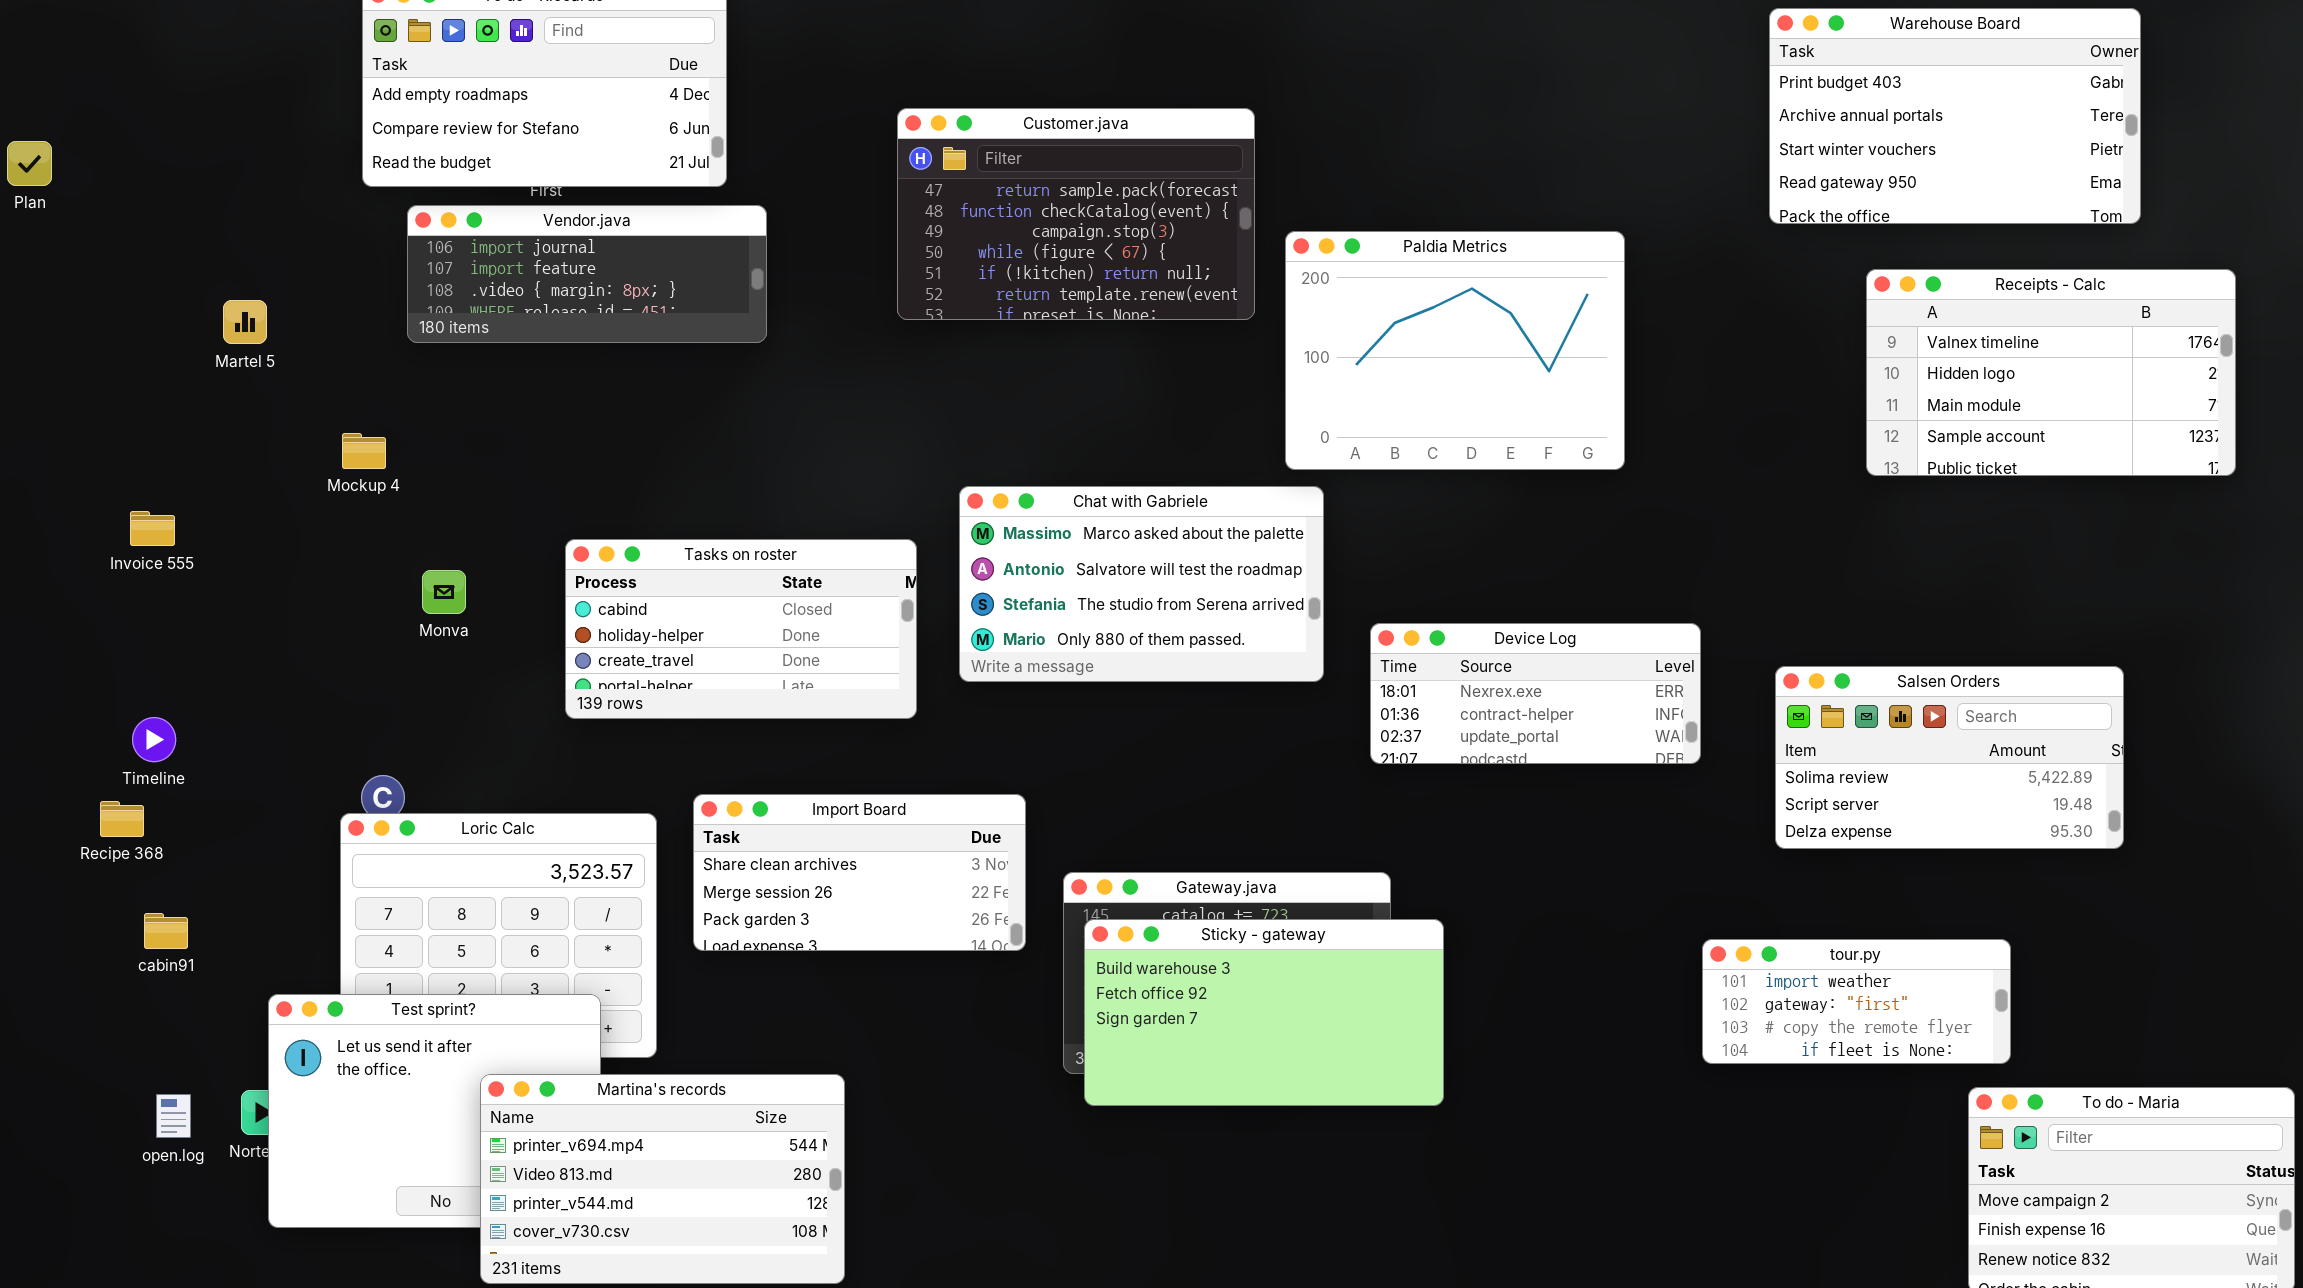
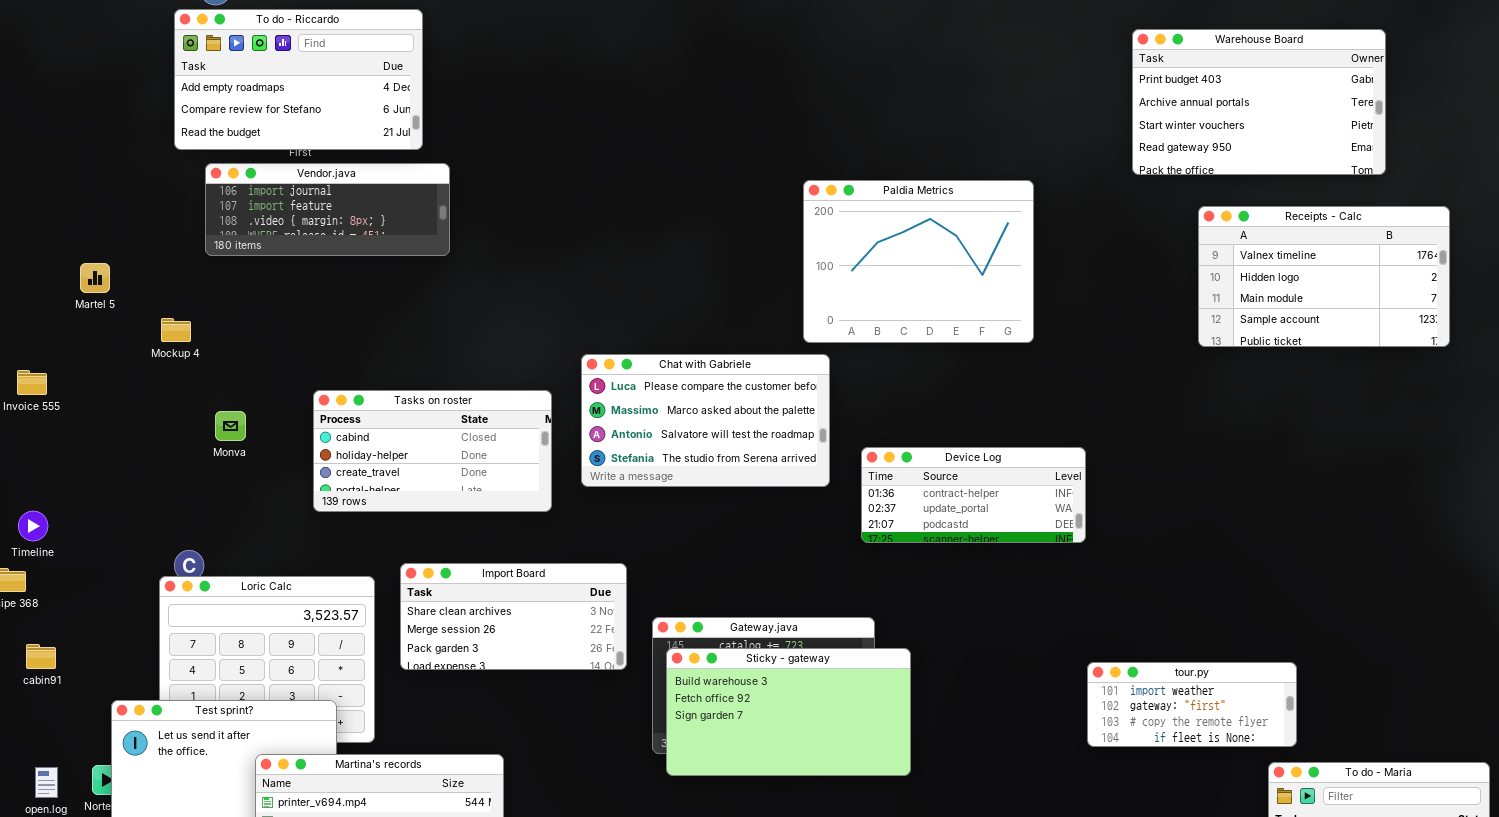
Customer.java: [897,108,1255,320] -> none, closed
Martel 5: [223,300,267,344] -> [80,263,110,293], moved
Chat with Gabriele: [959,486,1324,682] -> [581,354,830,487], scrolled up 1 row
Device Log: [1370,623,1701,764] -> [861,447,1086,543], scrolled down 1 row
Salsen Orders: [1775,666,2124,849] -> none, closed

